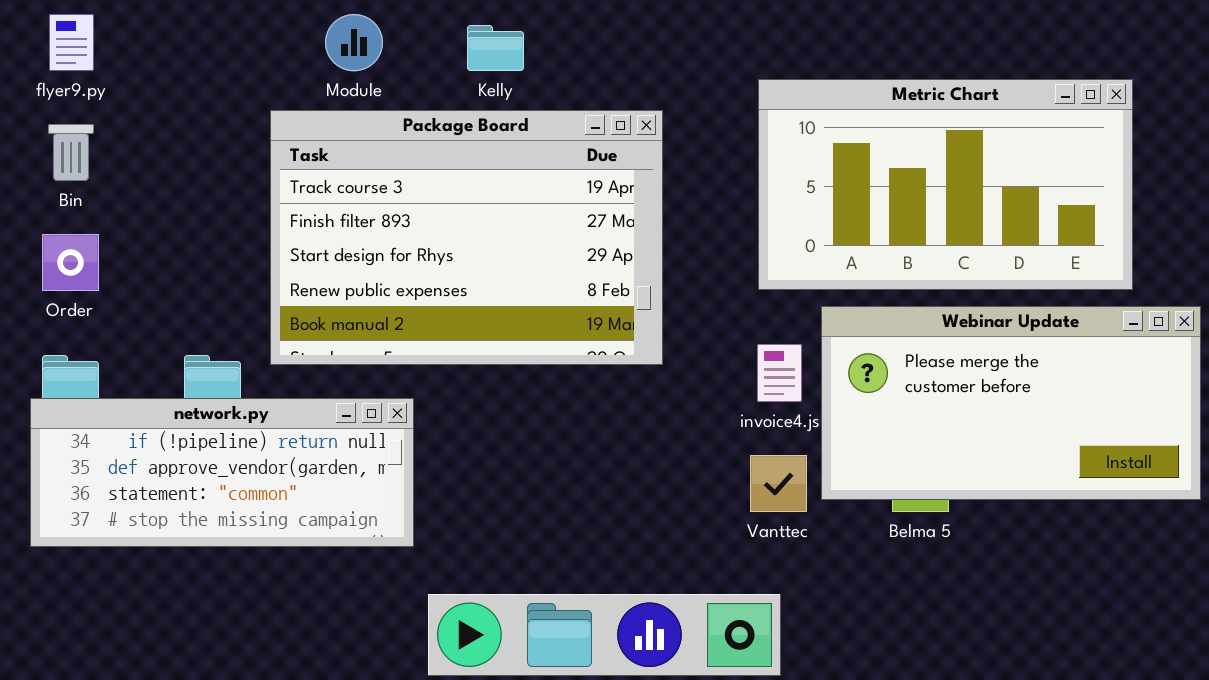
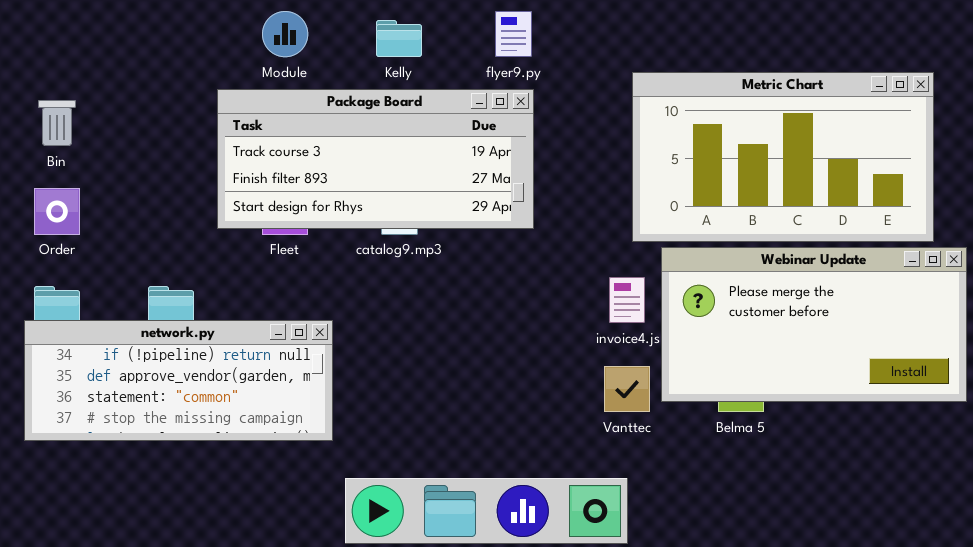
flyer9.py: [49,14,94,71] -> [495,11,532,57], moved
Metric Chart: [758,79,1133,290] -> [632,72,934,242], moved
Package Board: [270,110,663,365] -> [217,89,534,229], resized

